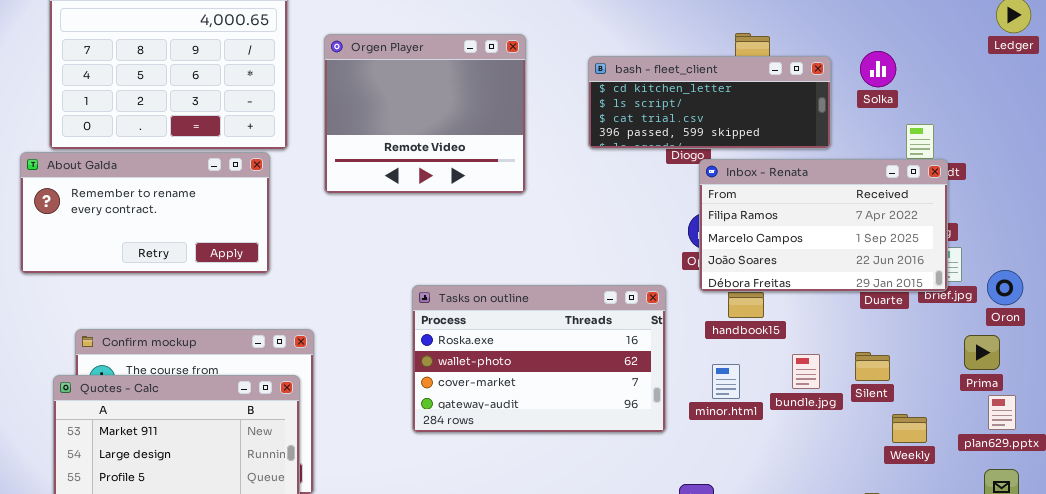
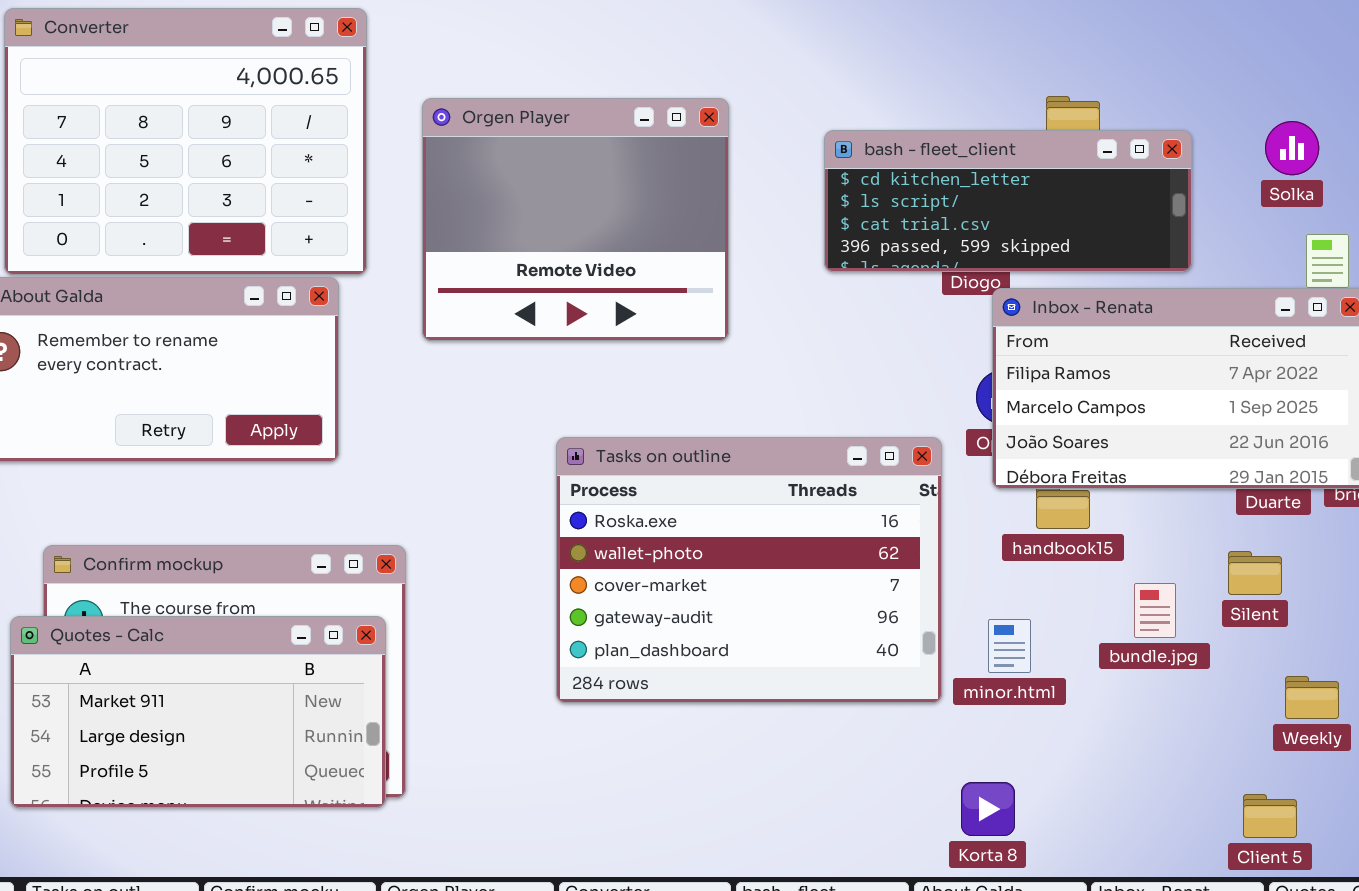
Solka: [860,51,896,87] -> [1265,121,1319,175], moved
Tasks on outline: [412,285,666,433] -> [556,437,942,703], resized
Silent: [855,352,890,381] -> [1228,551,1282,595], moved
minor.html: [712,364,740,399] -> [988,619,1031,673], moved

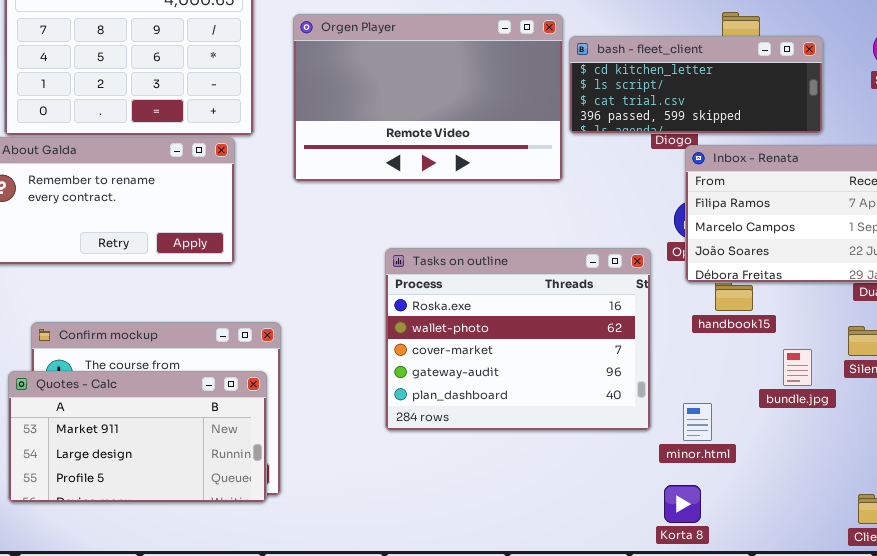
Orgen Player: [422,98,729,341] -> [293,14,563,182], resized
minor.html: [988,619,1031,673] -> [683,403,712,441], moved

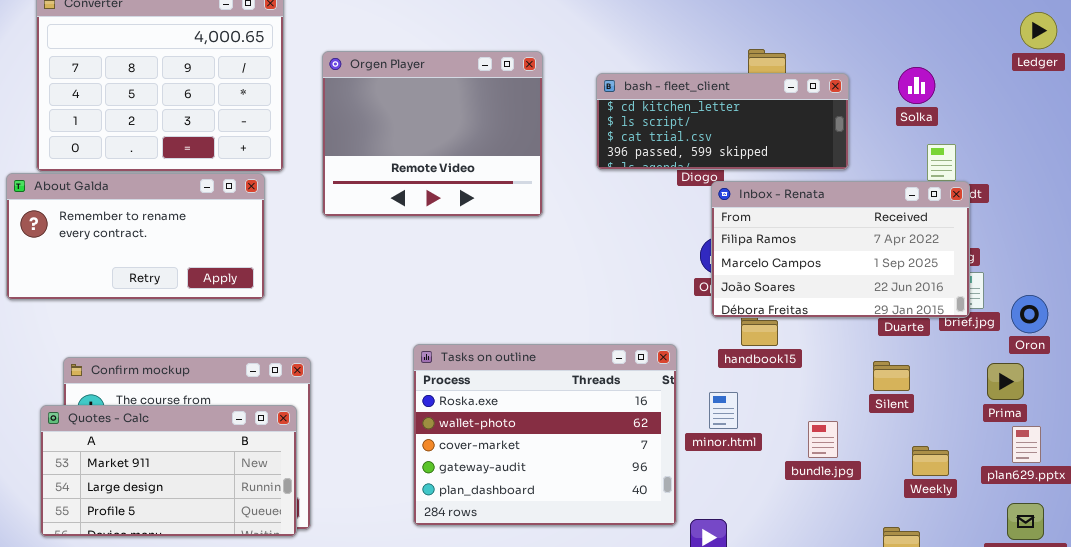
Orgen Player: [293,14,563,182] -> [322,51,543,217], resized
Tasks on outline: [385,248,651,431] -> [413,344,677,526], moved
bundle.jpg: [783,349,812,386] -> [808,421,838,458], moved
minor.html: [683,403,712,441] -> [709,392,738,429], moved

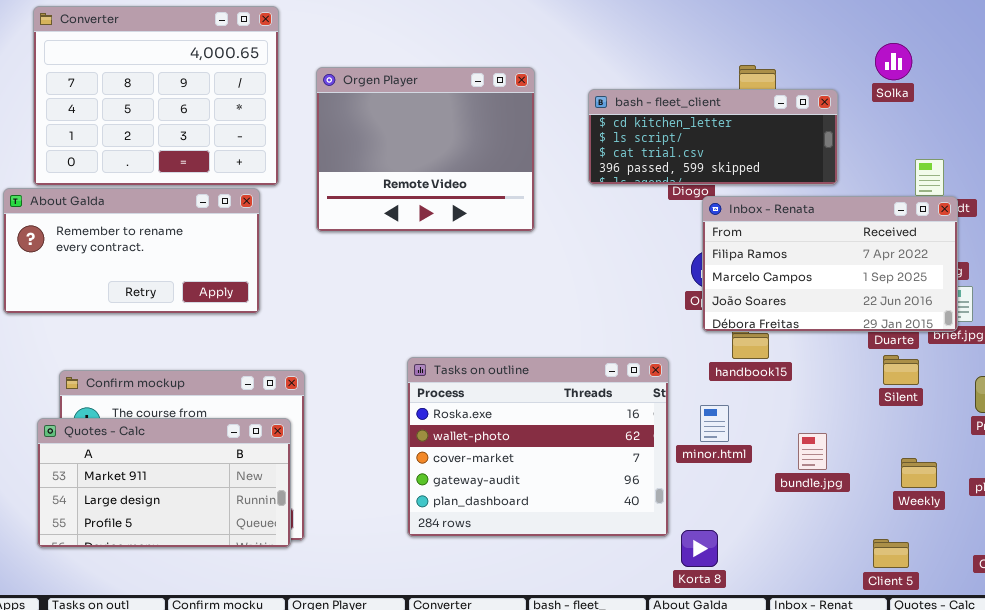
Solka: [898,67,935,104] -> [875,43,912,80], moved
Silent: [873,361,910,391] -> [883,355,919,385], moved

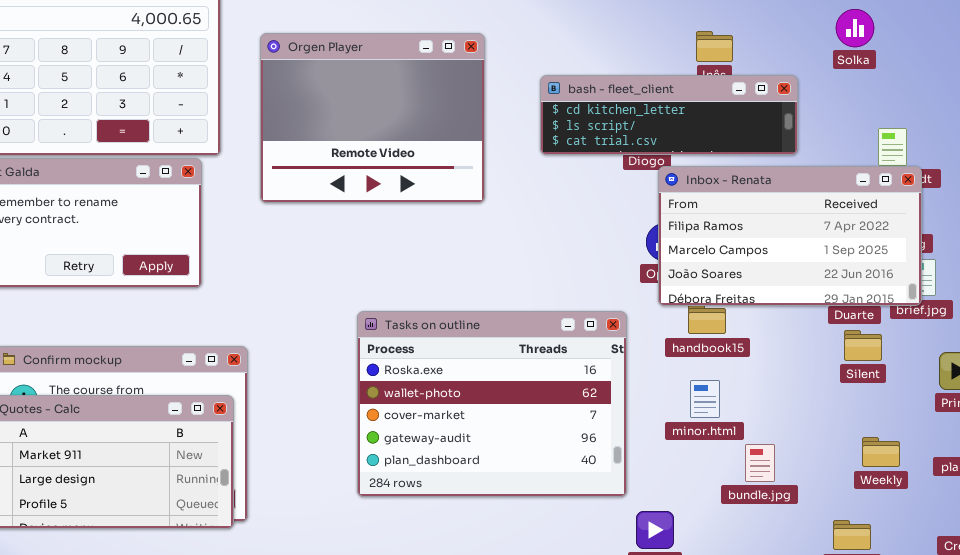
bash - fleet_client: [588,89,838,185] -> [540,75,798,155], resized
Tasks on outline: [407,357,669,537] -> [357,311,627,497], moved
minor.html: [700,405,729,442] -> [690,380,720,418], moved
bundle.jpg: [798,433,827,470] -> [745,444,775,482], moved

